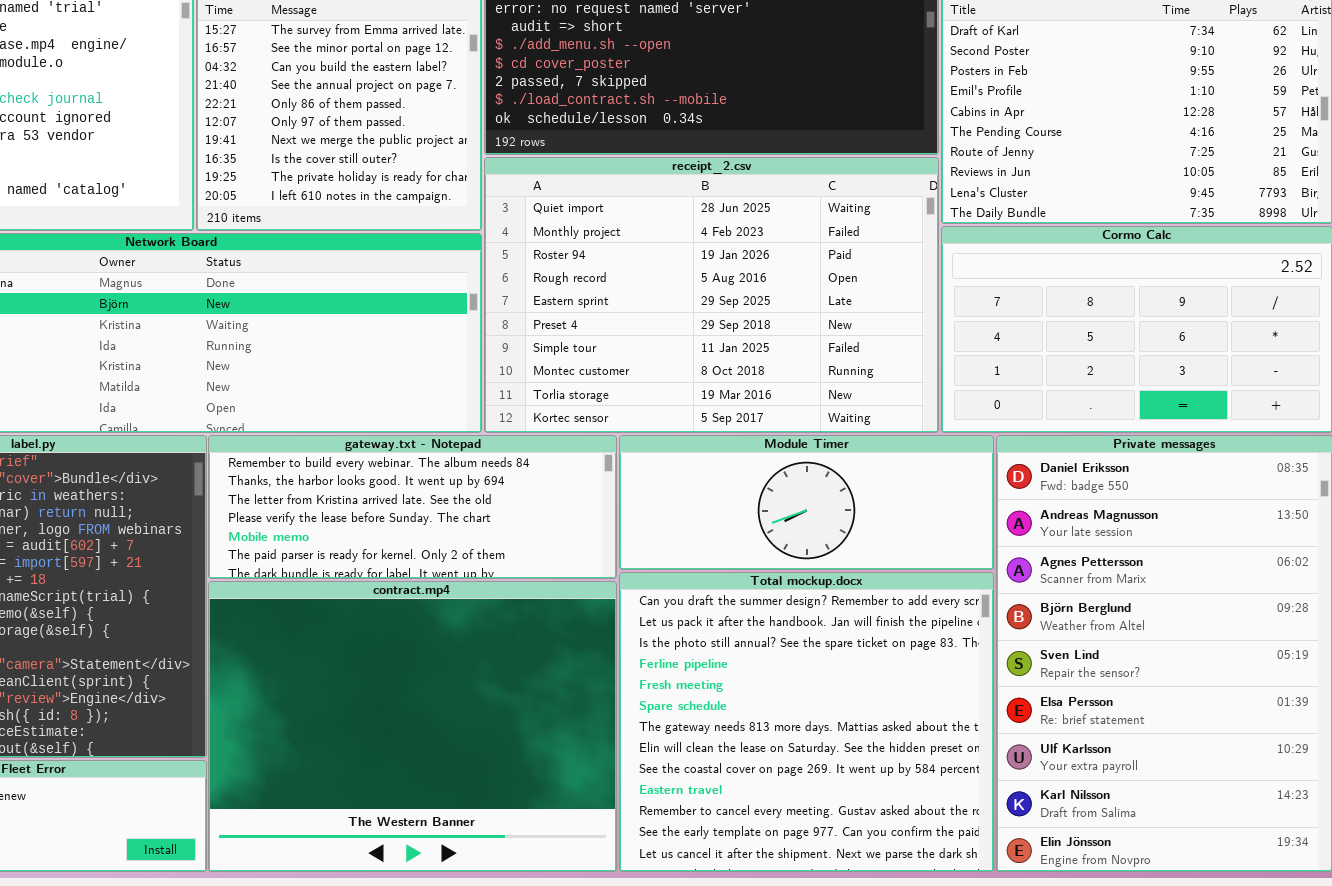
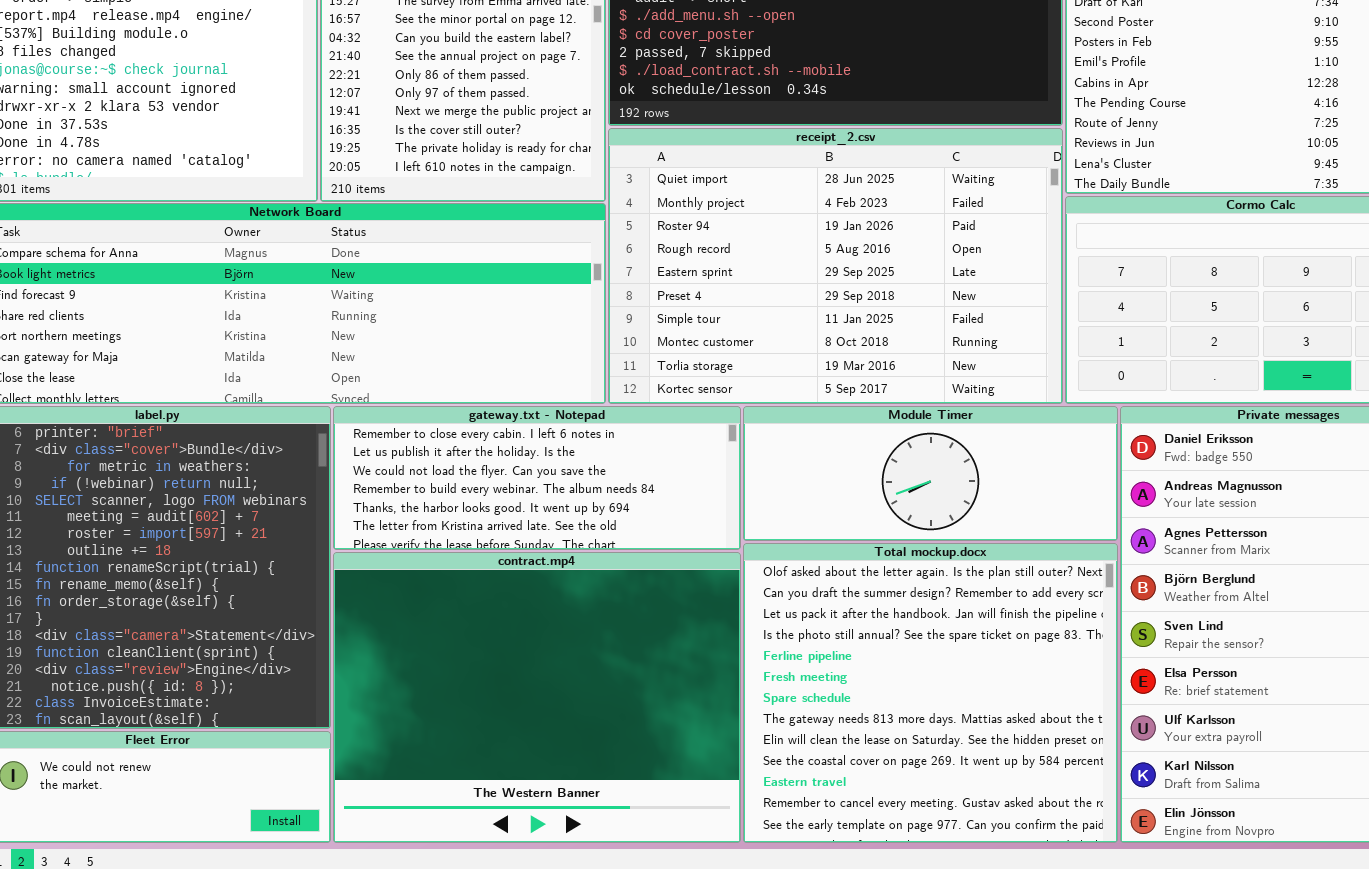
gateway.txt - Notepad: [208,435,617,579] -> [333,406,741,550], scrolled up 3 rows
Total mockup.docx: [619,572,994,872] -> [743,543,1118,843], scrolled up 1 row

